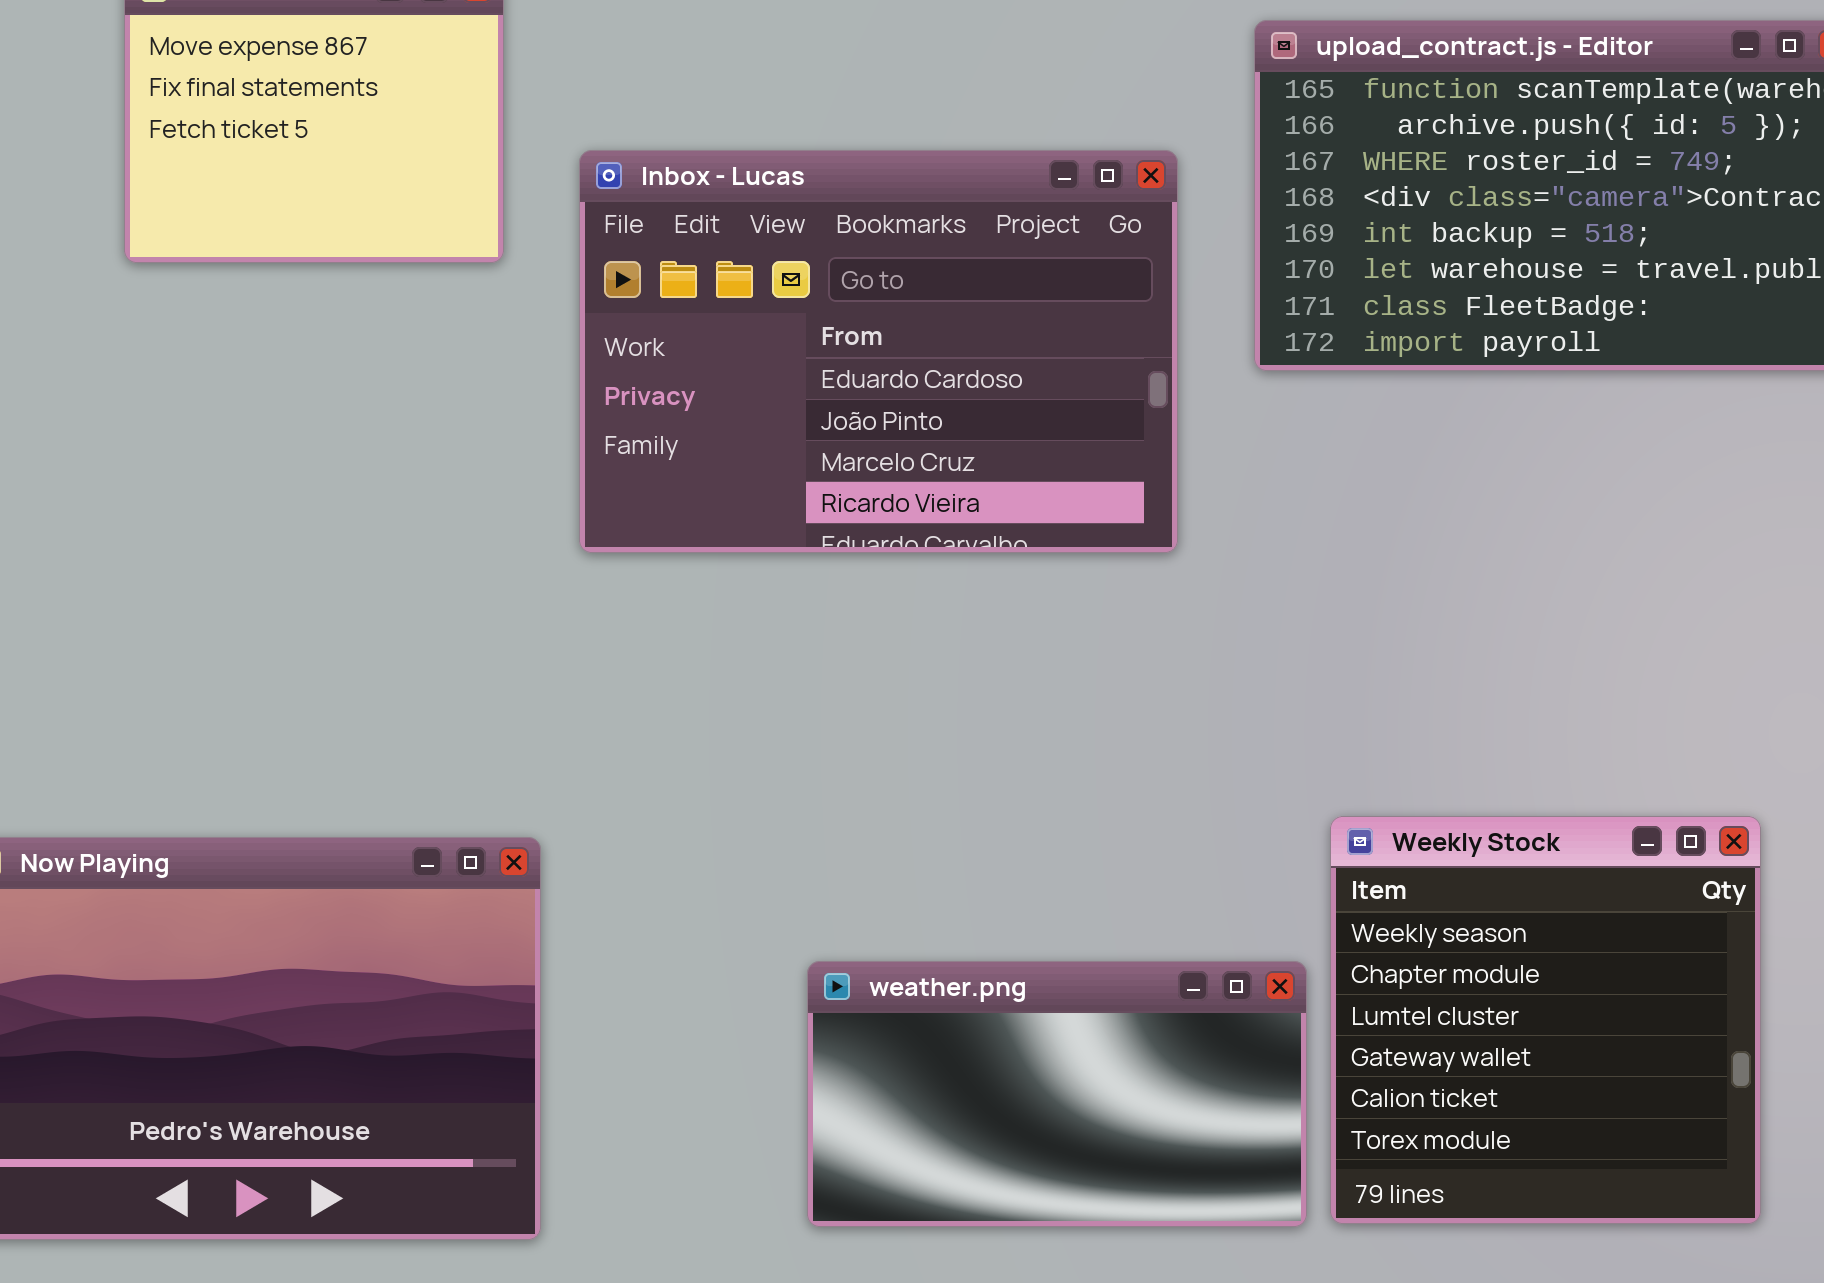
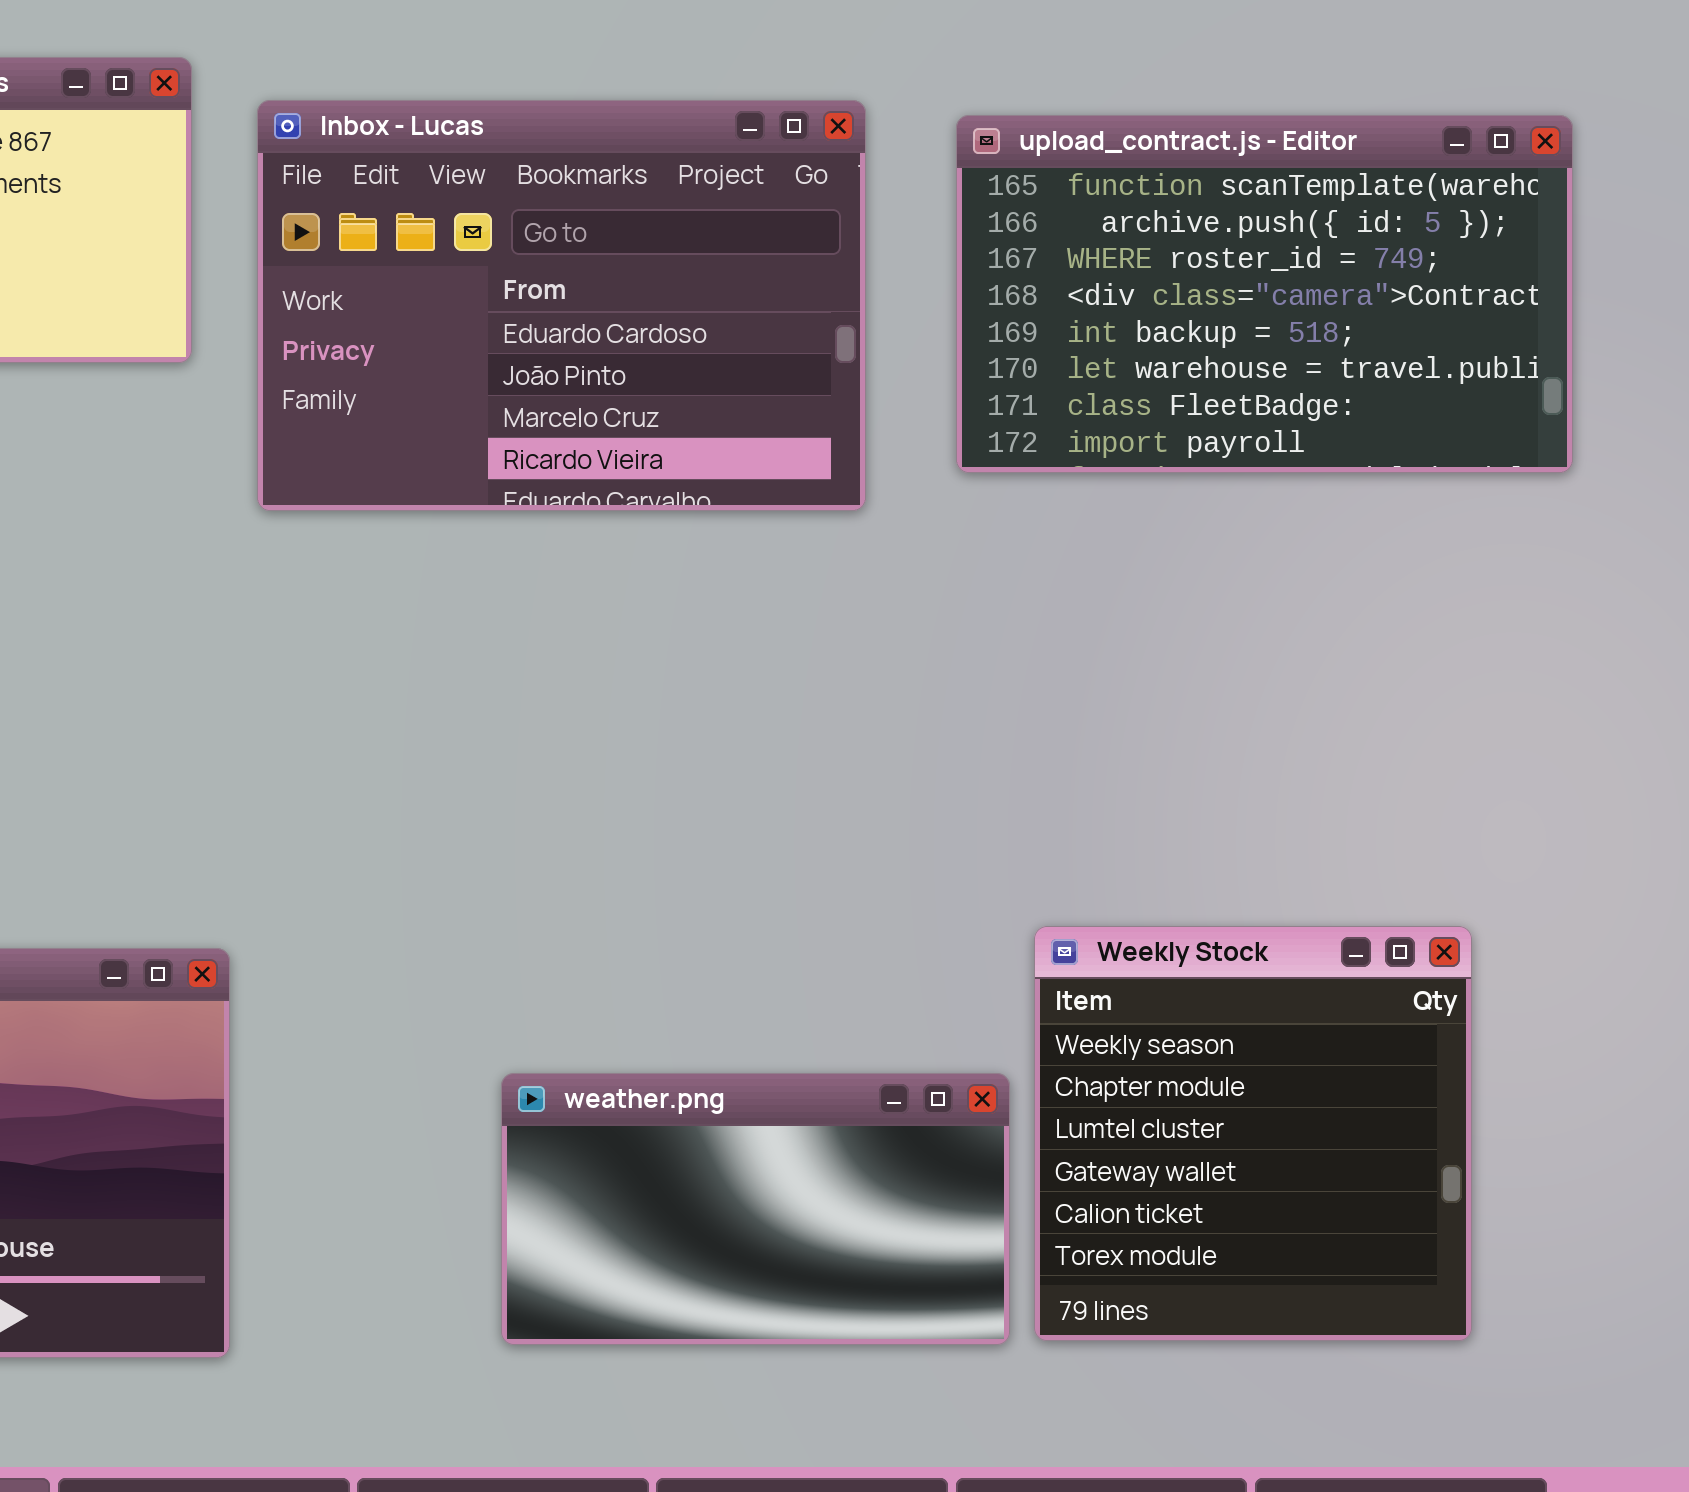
Inbox - Lucas: [579,150,1178,553] -> [257,100,866,511], moved

